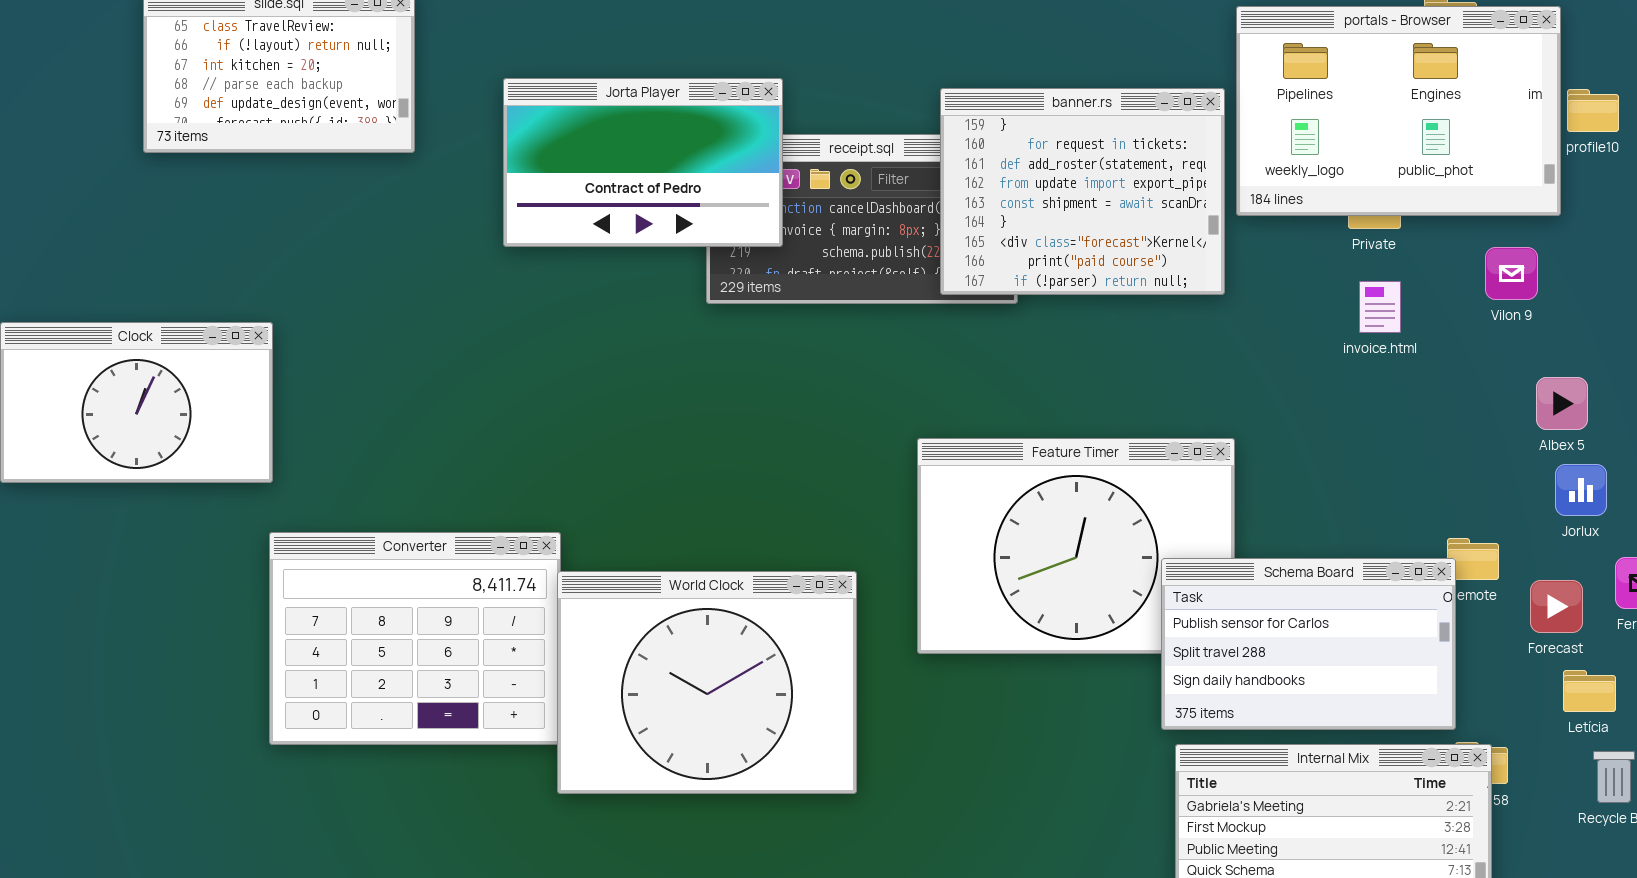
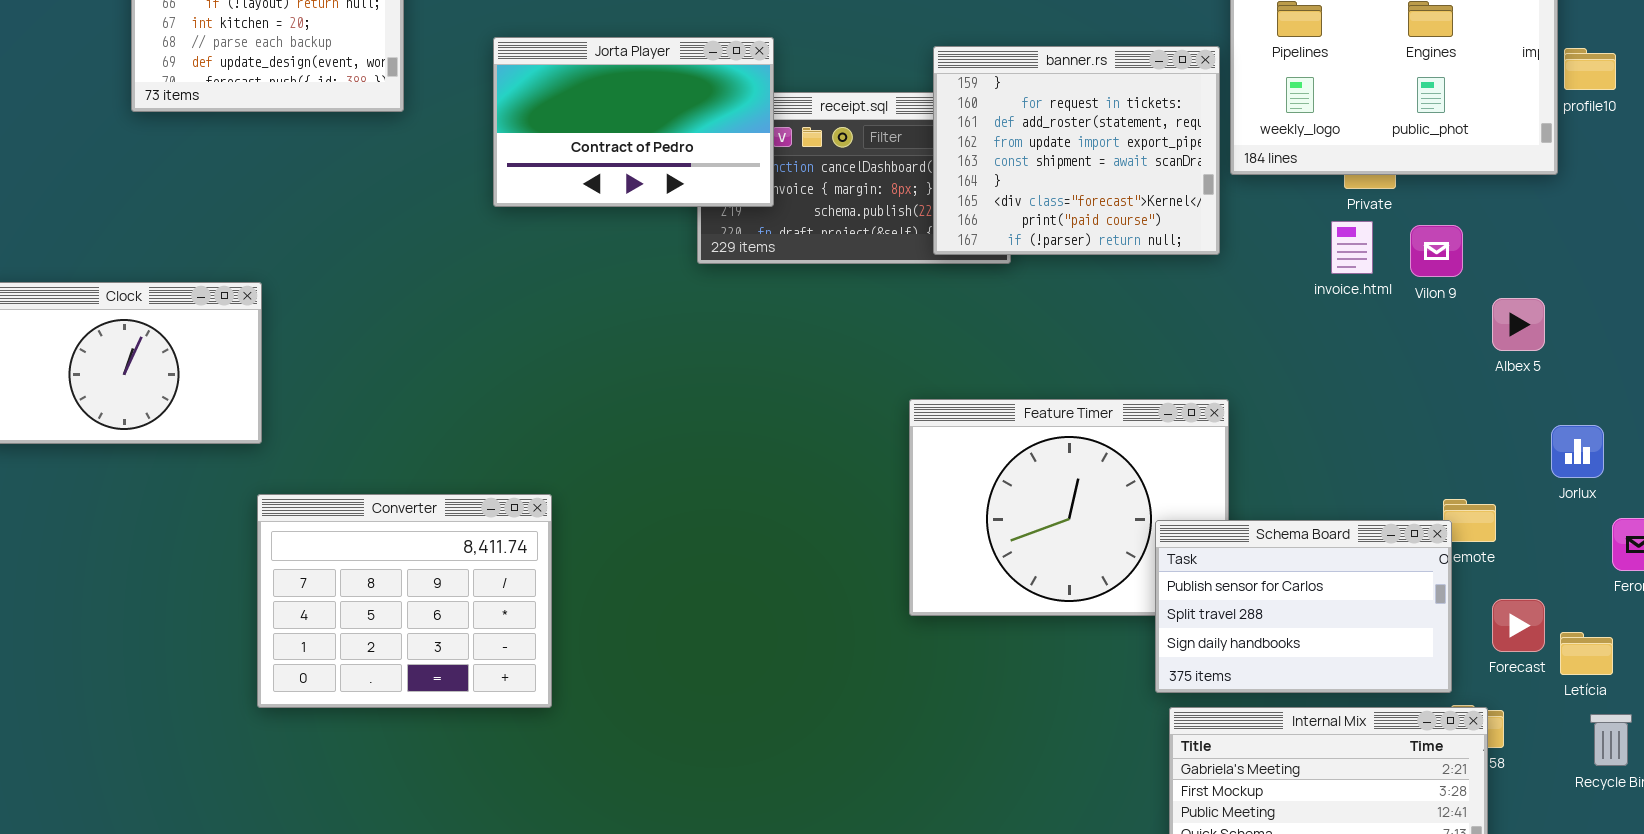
Vilon 9: [1485,247,1538,300] -> [1410,225,1463,277], moved
invoice.html: [1359,281,1401,333] -> [1331,221,1373,274], moved
Albex 5: [1536,377,1588,430] -> [1492,298,1545,351], moved
World Clock: [557,571,857,794] -> none, closed
Forecast: [1530,580,1583,633] -> [1492,599,1545,652], moved

